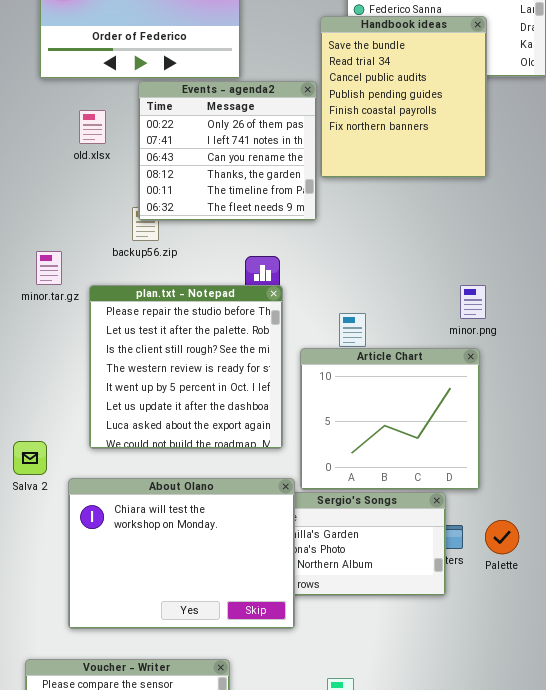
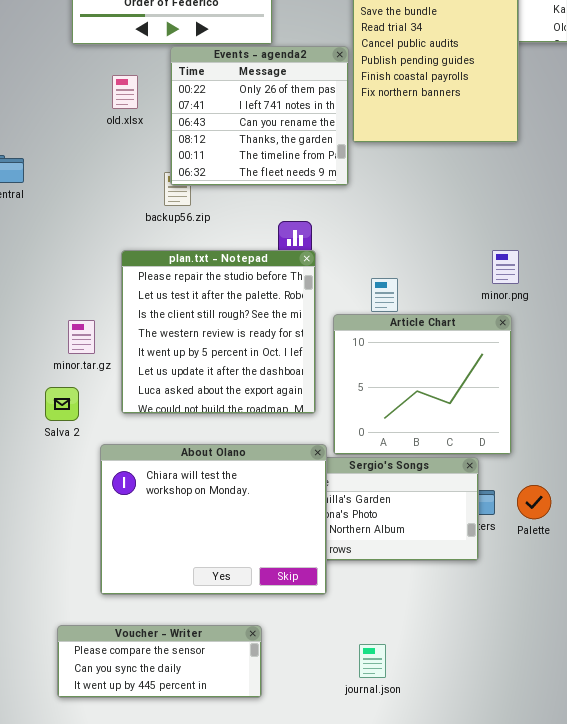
minor.tar.gz: [36,251,62,285] -> [68,320,95,354], moved
Salva 2: [13,441,47,475] -> [45,387,79,421], moved

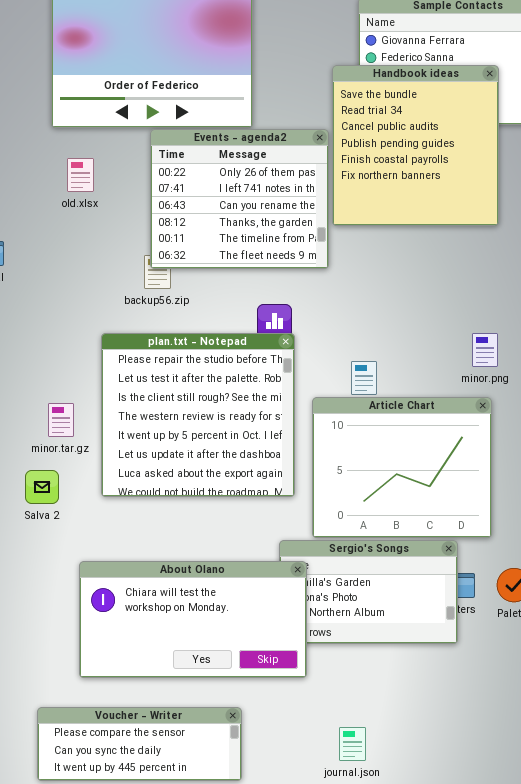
old.xlsx: [112,75,138,109] -> [67,158,94,192], moved
About Olano: [100,444,327,595] -> [79,561,307,678], resized

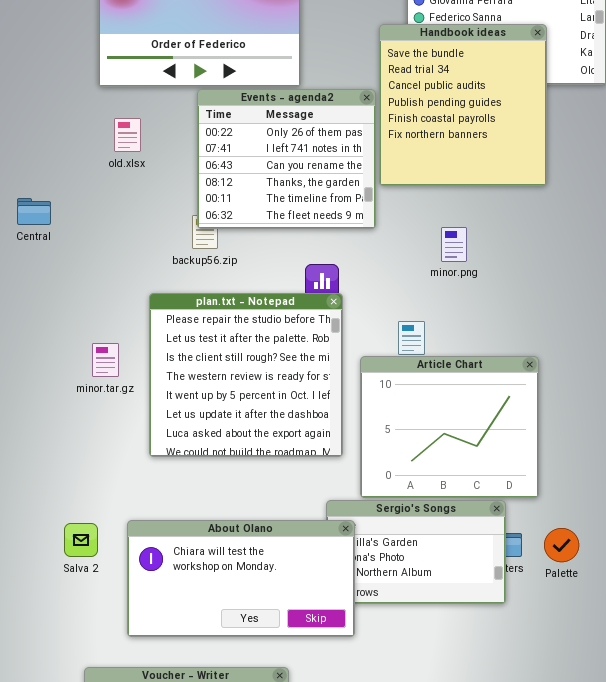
minor.png: [472,333,498,367] -> [441,227,467,262], moved
minor.tar.gz: [48,403,74,437] -> [92,343,119,377], moved
Salva 2: [25,470,59,504] -> [64,523,98,557], moved

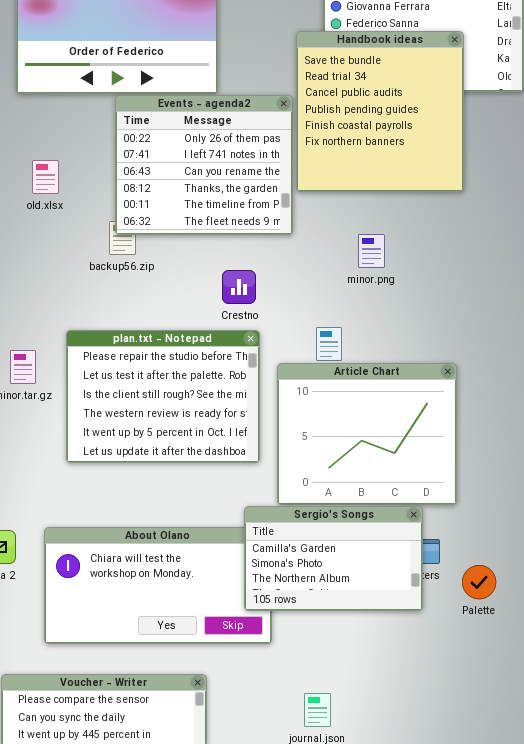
old.xlsx: [114,118,141,152] -> [32,160,59,194], moved
plan.txt - Notepad: [149,293,343,457] -> [66,330,260,463], resized
Sergio's Songs: [326,500,506,604] -> [244,506,423,611], raised
Palette: [544,528,579,562] -> [462,565,496,599], moved

